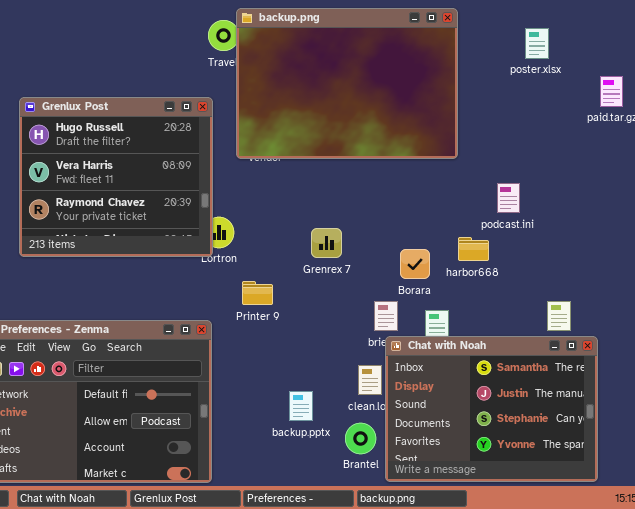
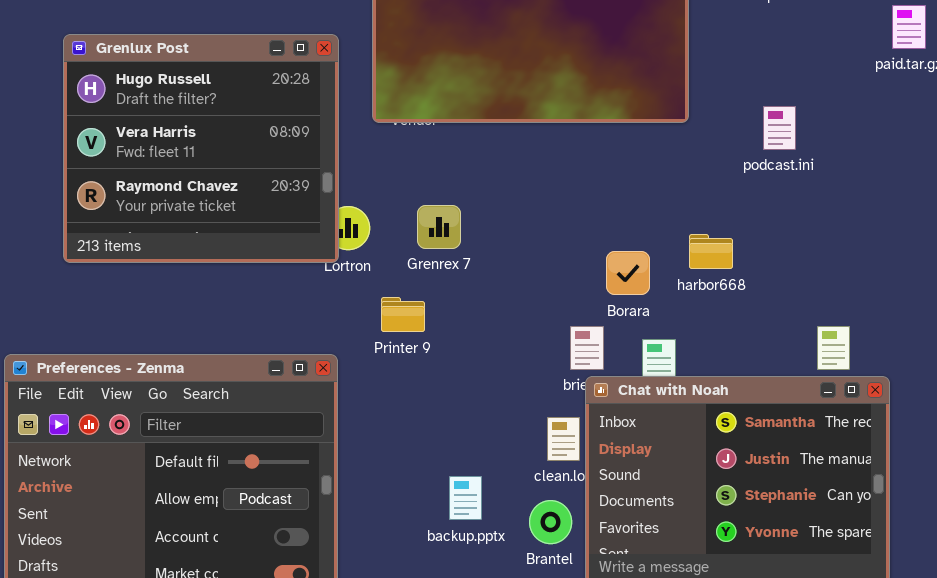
podcast.ini: [497,183,520,213] -> [763,106,796,150], moved
Grenrex 7: [311,228,342,258] -> [417,205,461,249], moved
backup.pptx: [289,391,313,421] -> [449,476,482,520], moved

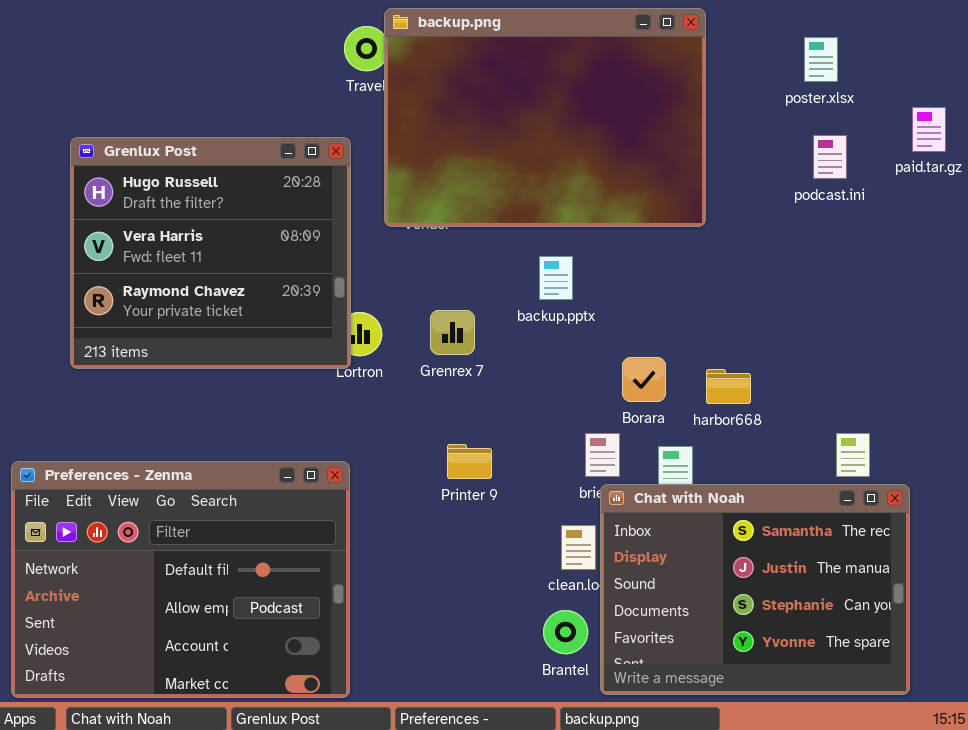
podcast.ini: [763,106,796,150] -> [813,135,847,179], moved
harbor668: [689,234,733,269] -> [706,369,751,404], moved
Printer 9: [381,297,425,332] -> [447,444,492,479], moved
backup.pptx: [449,476,482,520] -> [539,256,573,300], moved

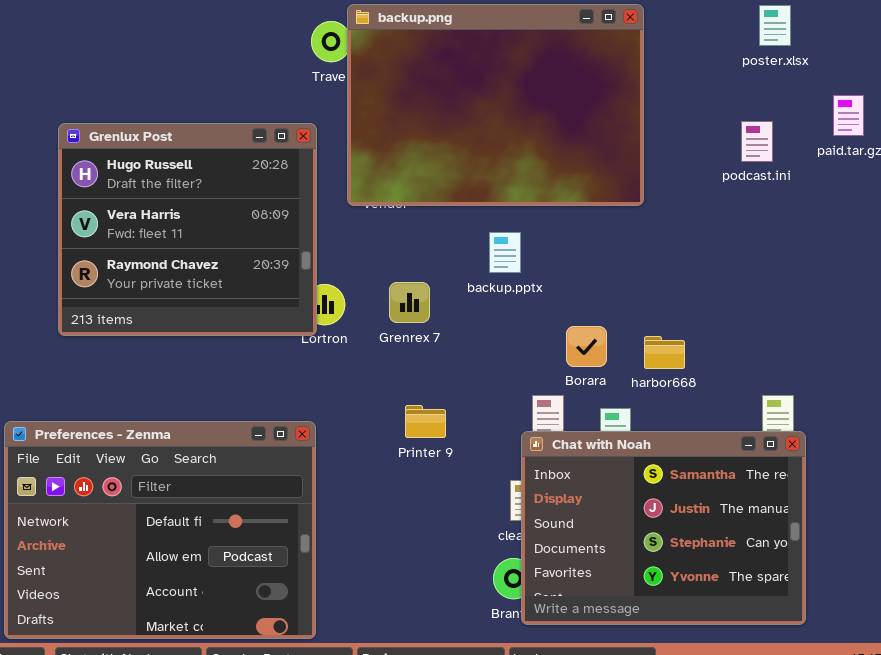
poster.xlsx: [804,37,838,82] -> [759,5,791,46], moved
Chat with Noah: [600,484,910,695] -> [521,431,806,625], moved

